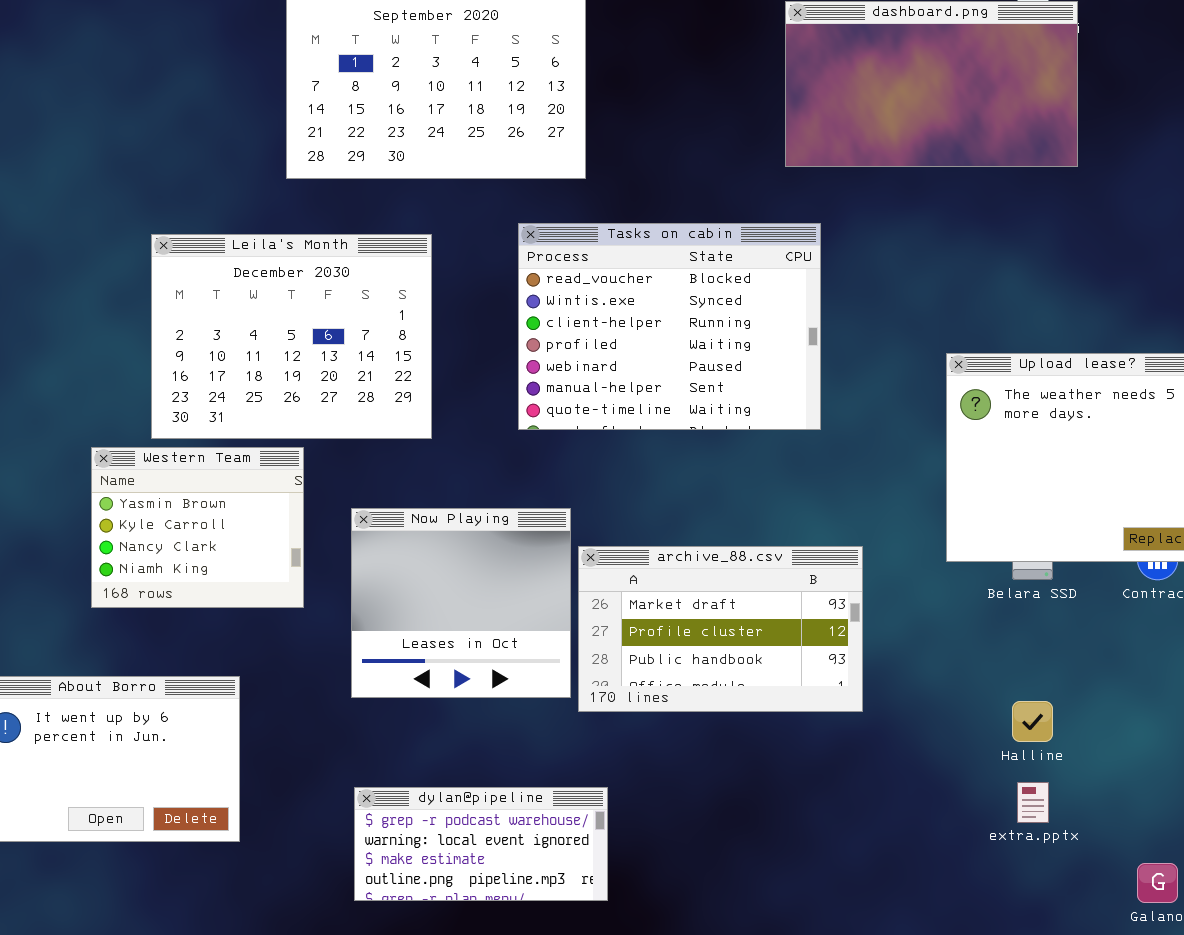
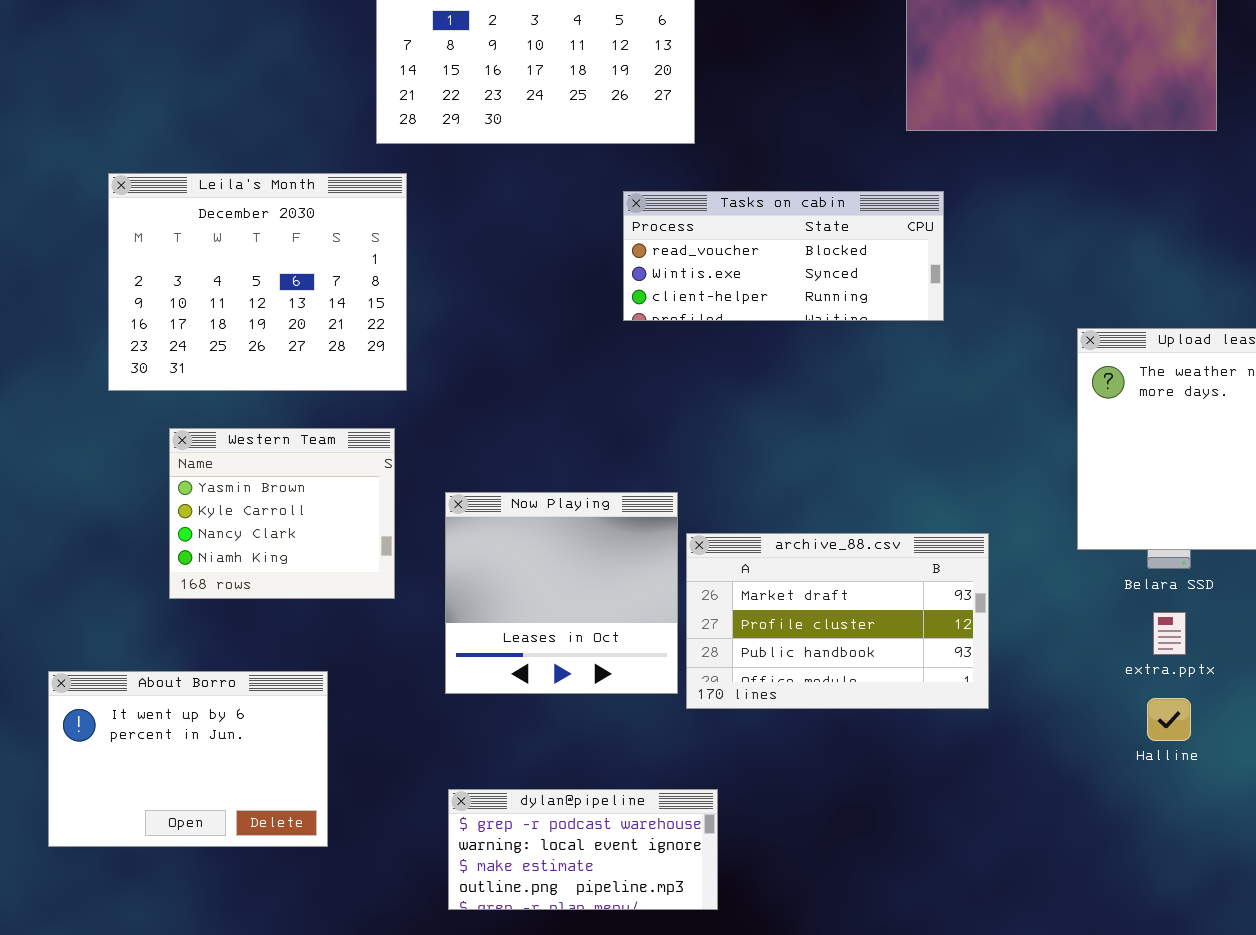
Tasks on cabin: [518,223,821,430] -> [623,191,944,321], resized
Leila's Month: [151,234,432,439] -> [108,173,407,391], moved
extra.pptx: [1017,782,1049,823] -> [1153,612,1186,655], moved

